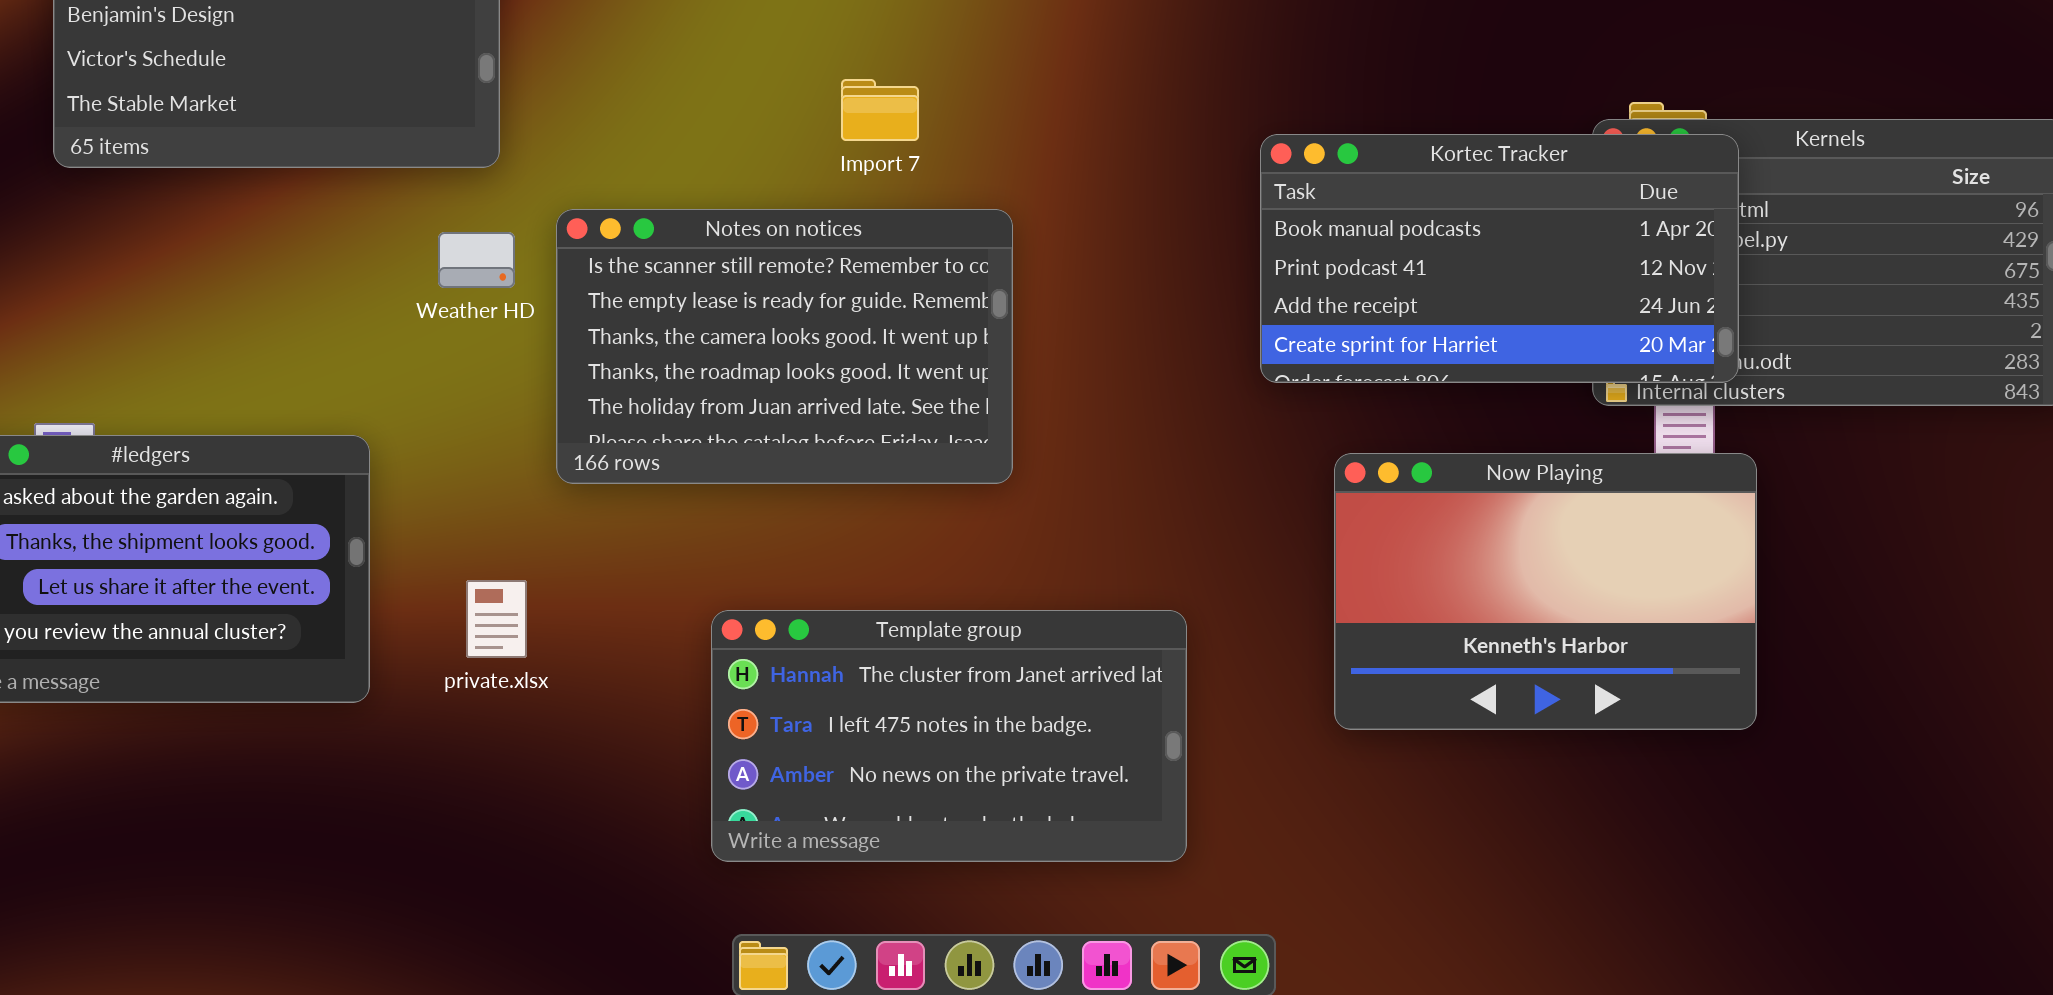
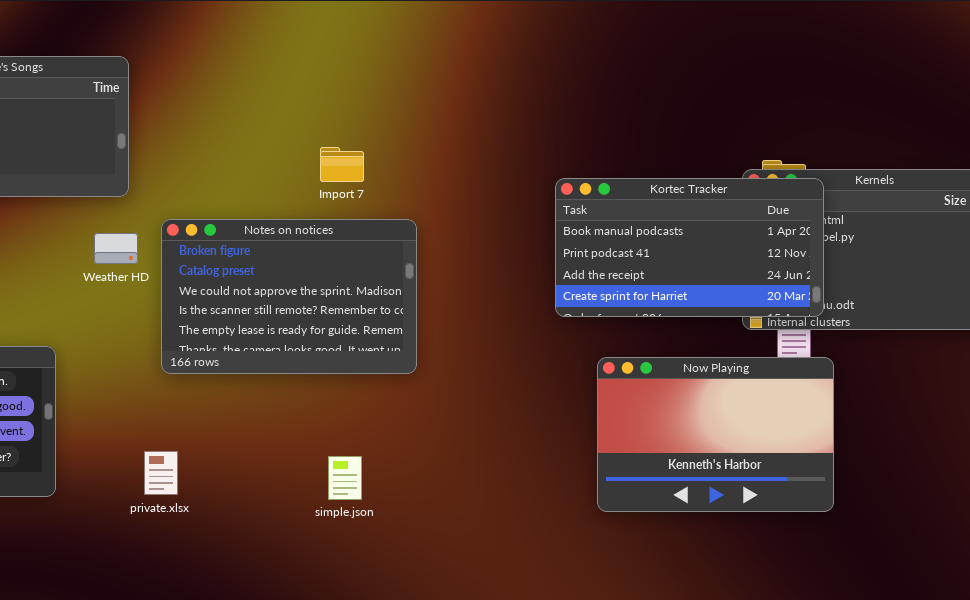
Notes on notices: [556,209,1013,484] -> [161,219,417,374], scrolled up 3 rows
private.xlsx: [466,580,527,658] -> [144,451,178,495], moved
Template group: [711,610,1187,862] -> none, closed

